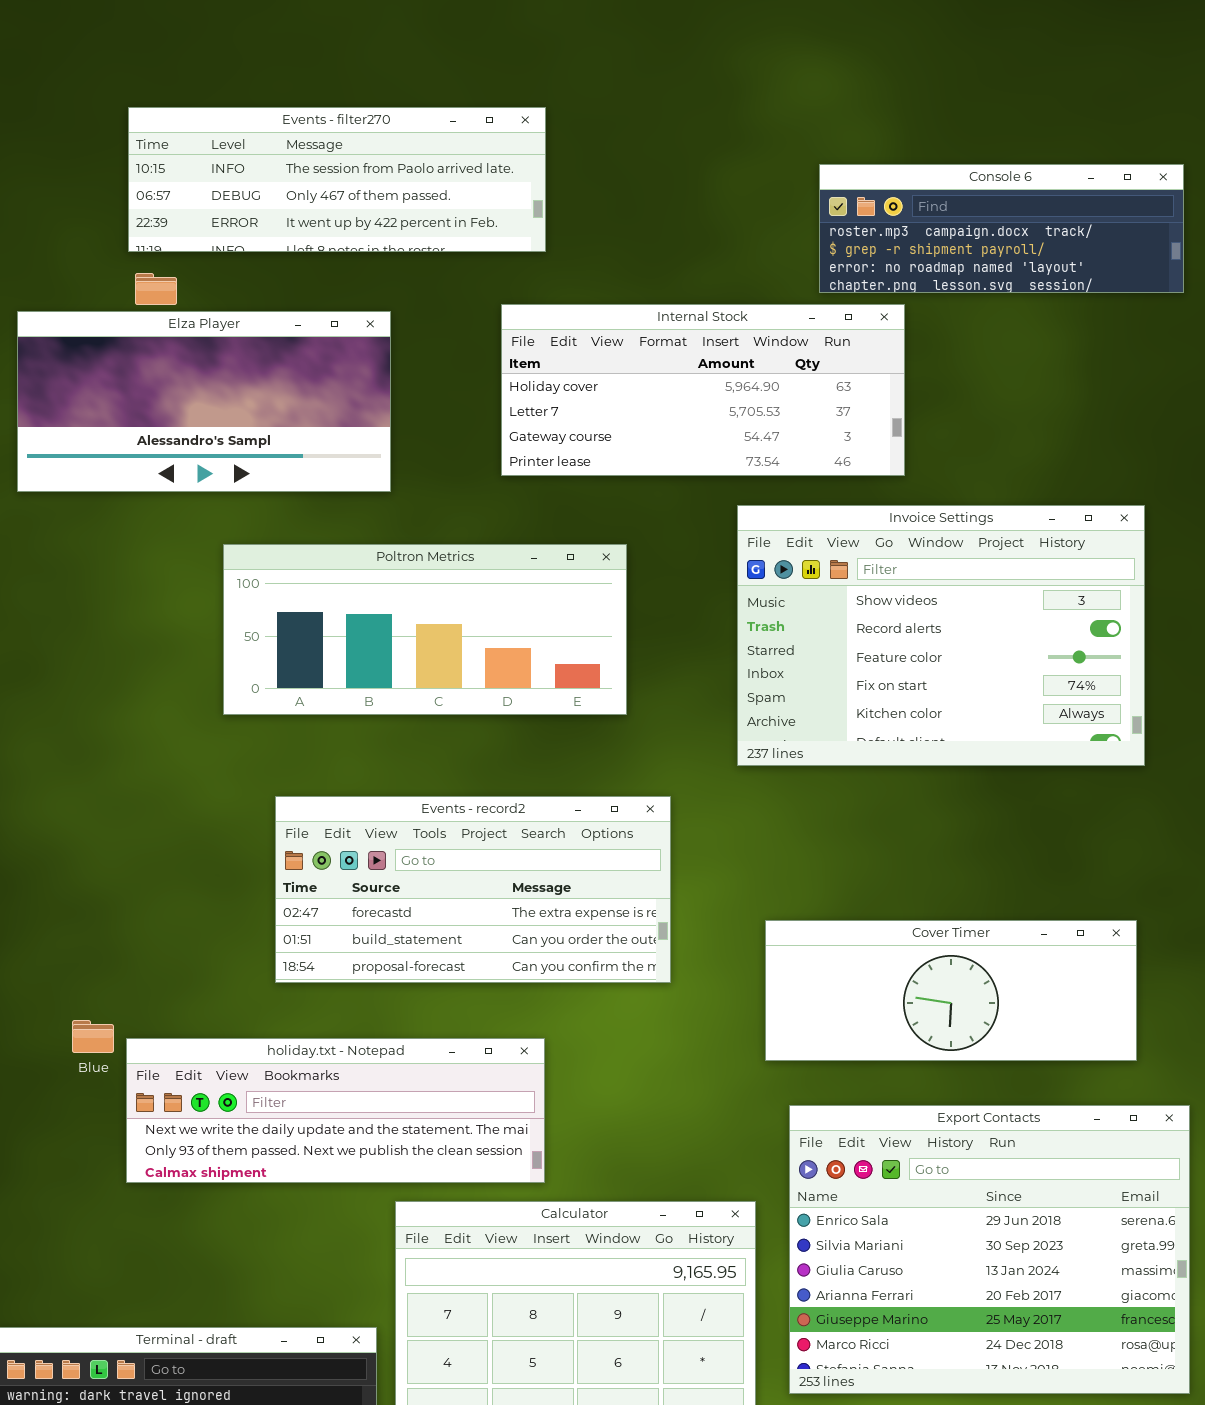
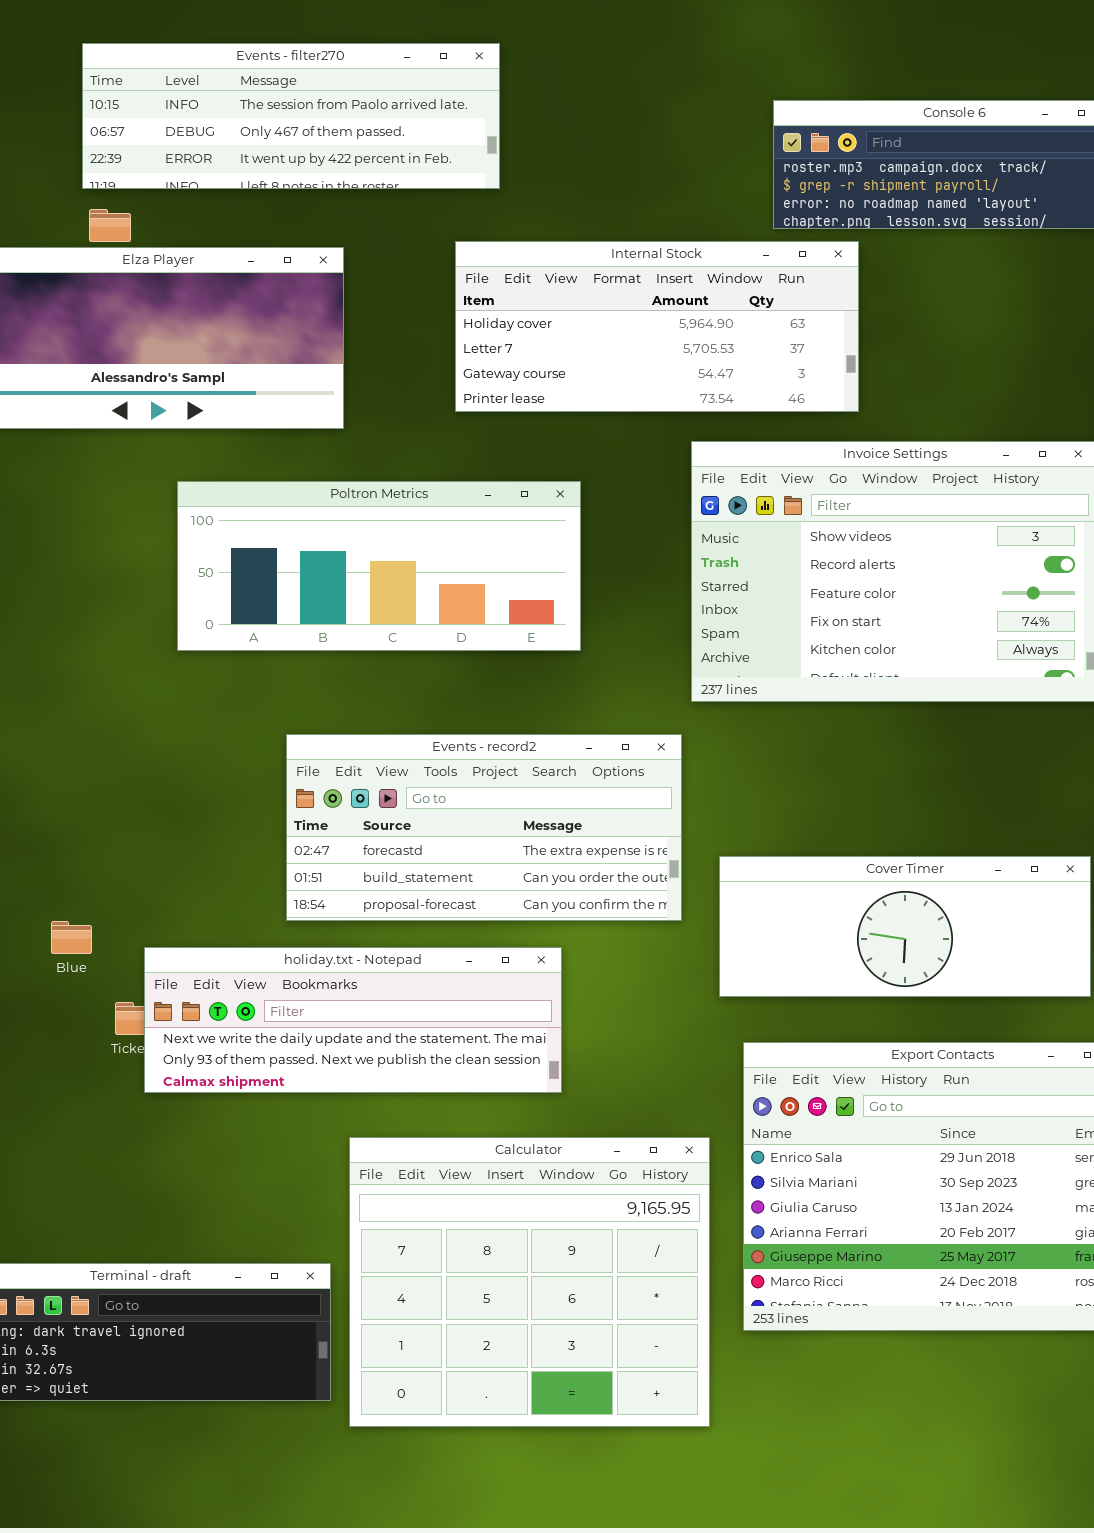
Events - record2: [275,796,671,983] -> [286,734,682,921], moved
Blue: [72,1020,114,1053] -> [51,921,92,954], moved
holiday.txt - Notepad: [126,1038,545,1183] -> [144,947,562,1093], moved

